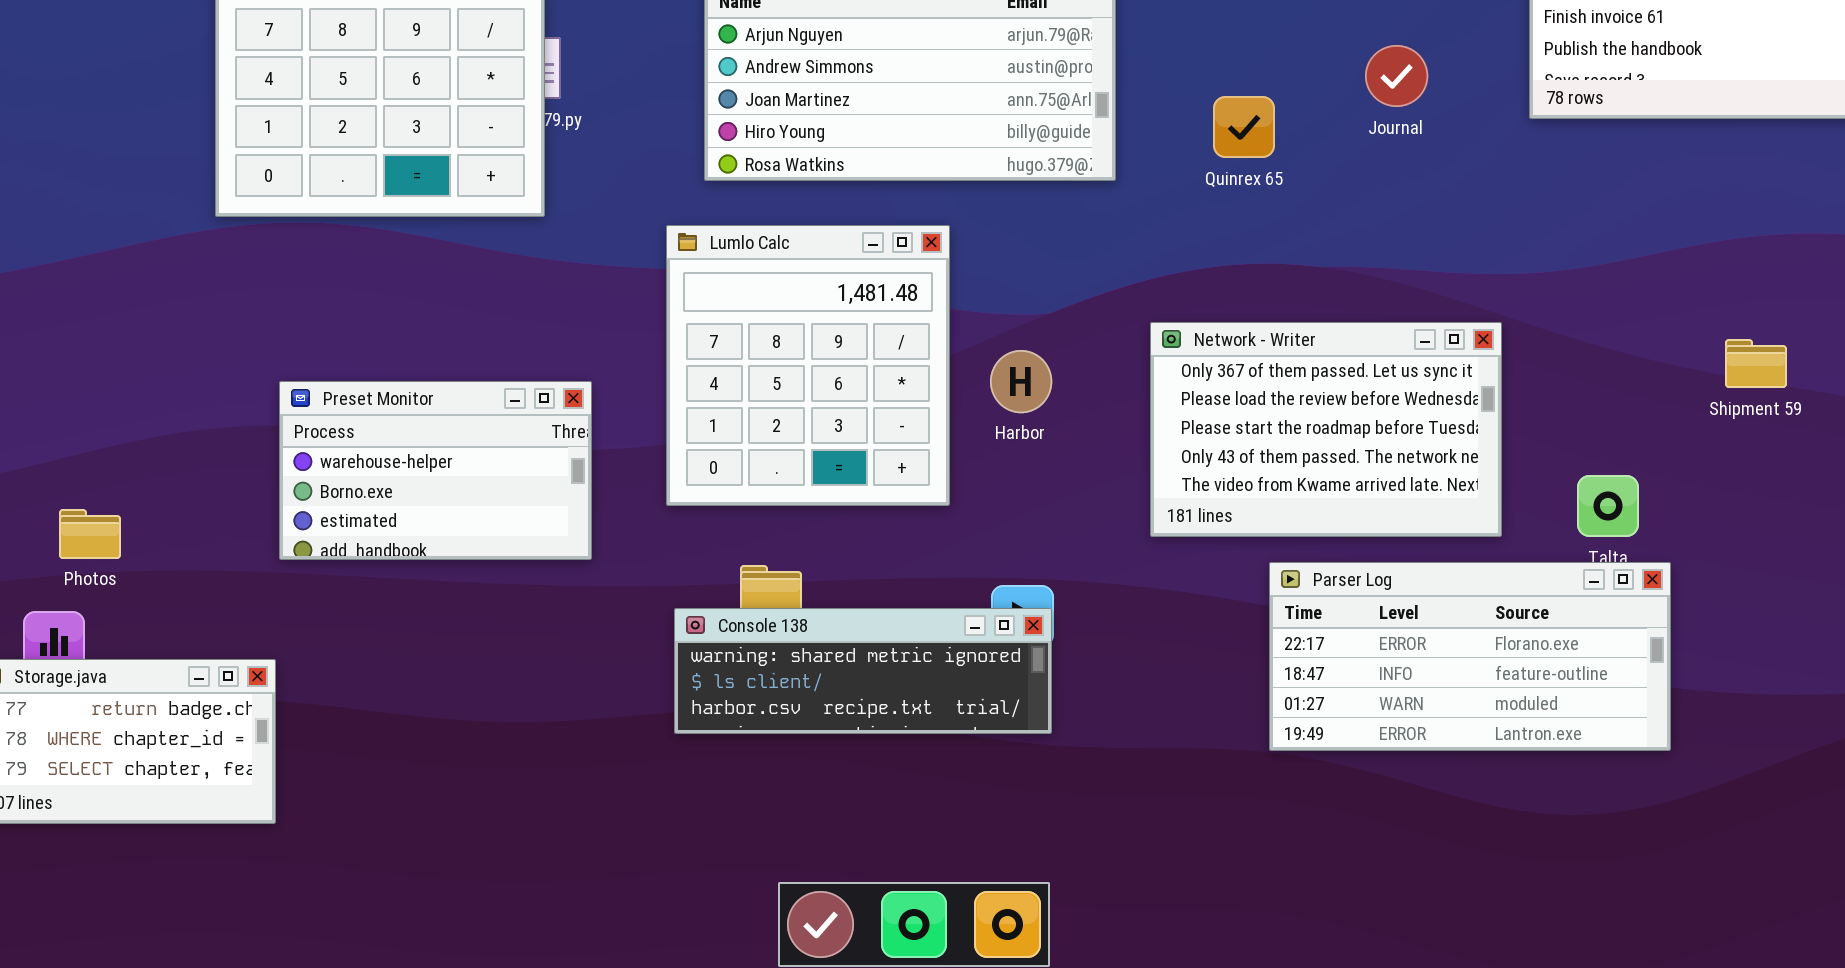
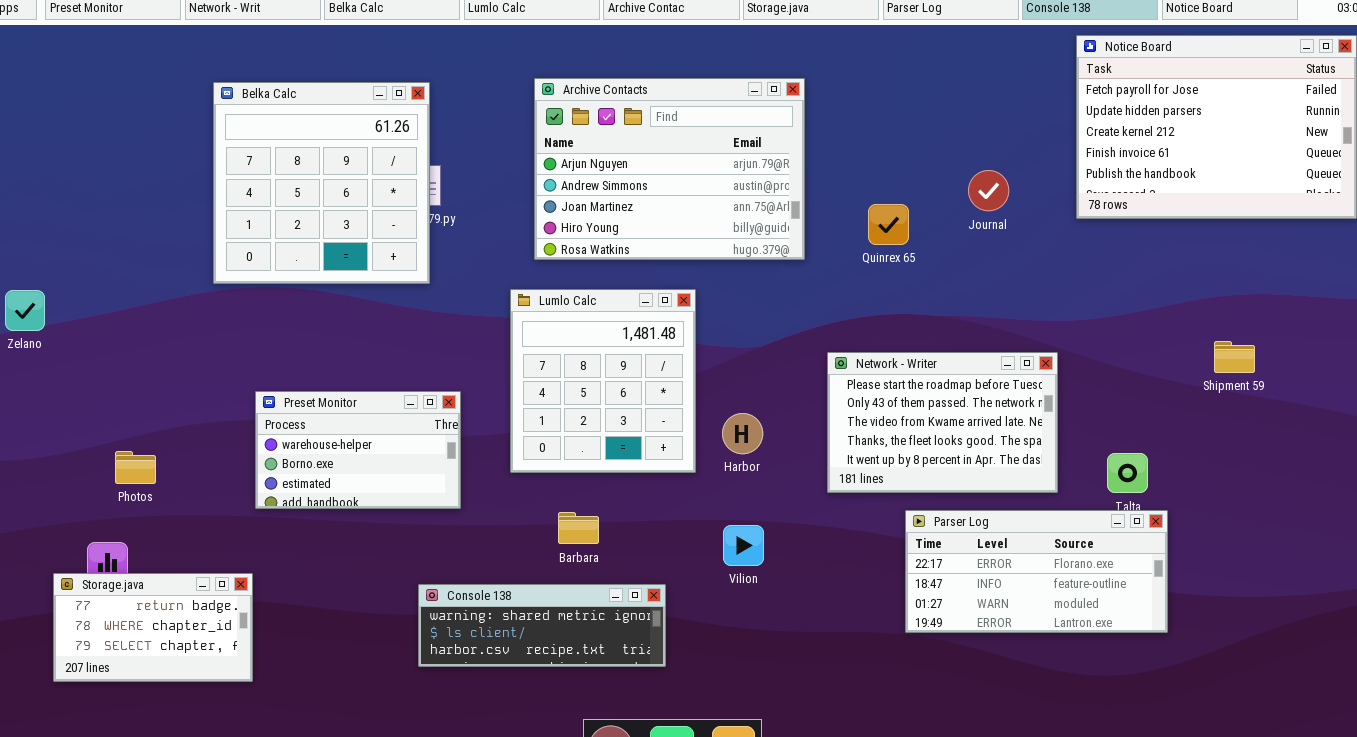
Network - Writer: [1150,322,1502,537] -> [827,352,1058,493], scrolled down 2 rows
Shipment 59: [1725,339,1787,388] -> [1214,341,1255,373], moved
Harbor: [990,350,1052,413] -> [722,413,763,454], moved
Photos: [59,509,121,559] -> [115,451,156,484], moved
Console 138: [674,608,1052,734] -> [418,584,666,667], moved

